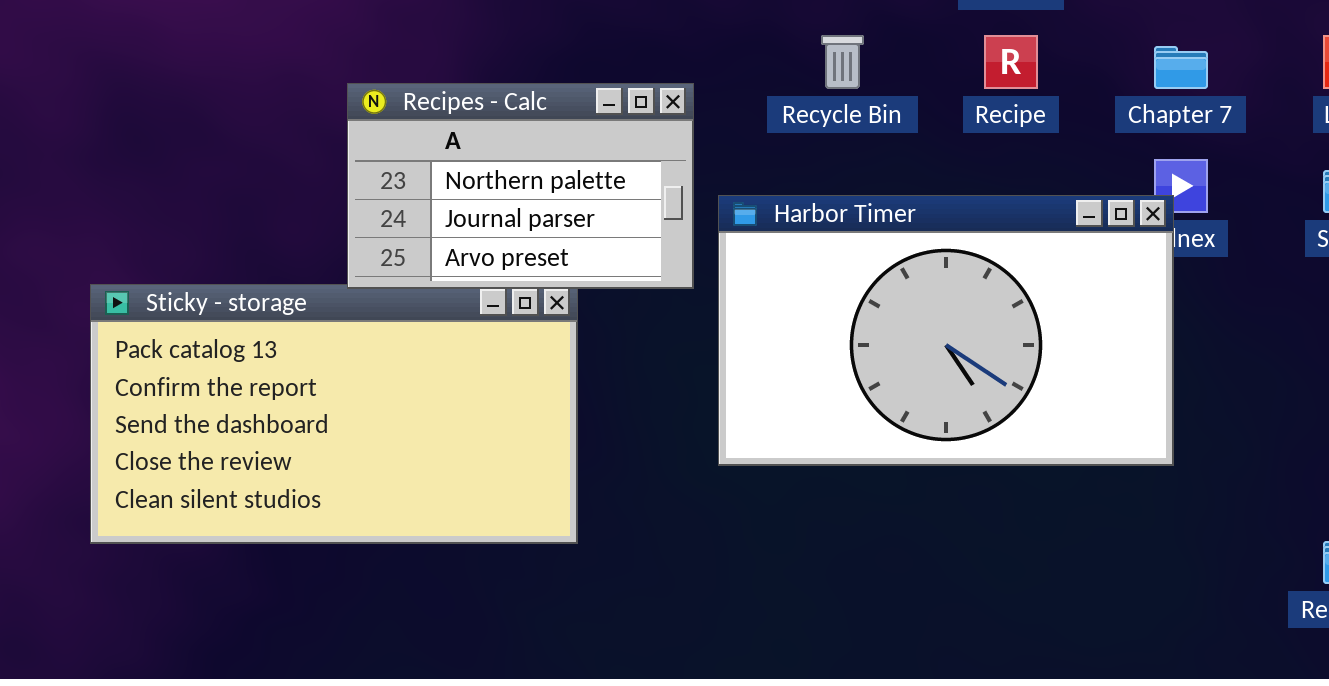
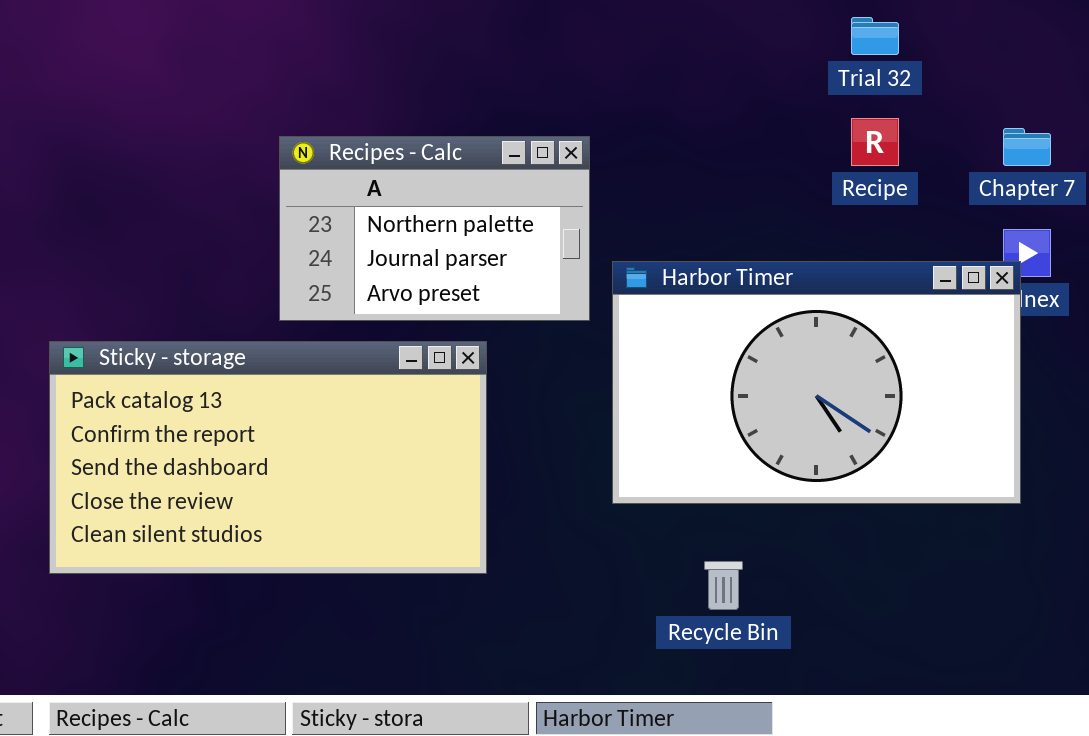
Recycle Bin: [821,35,864,89] -> [704,561,743,610], moved
Recipes - Calc: [347,83,694,289] -> [279,136,590,321], moved

